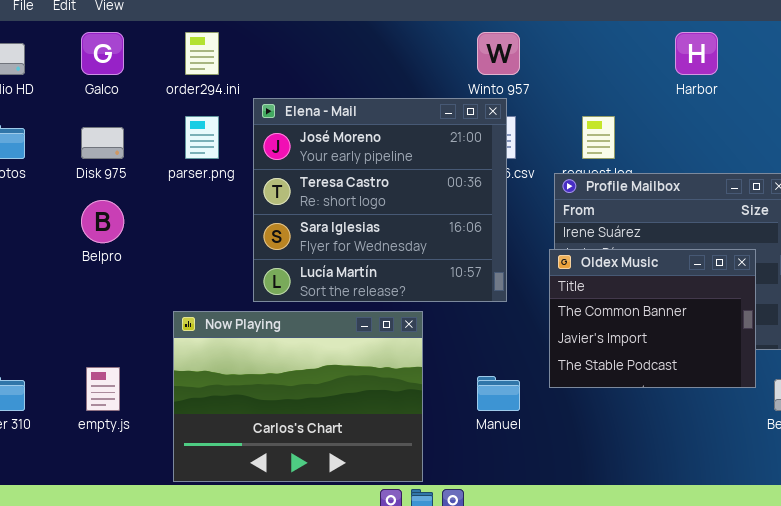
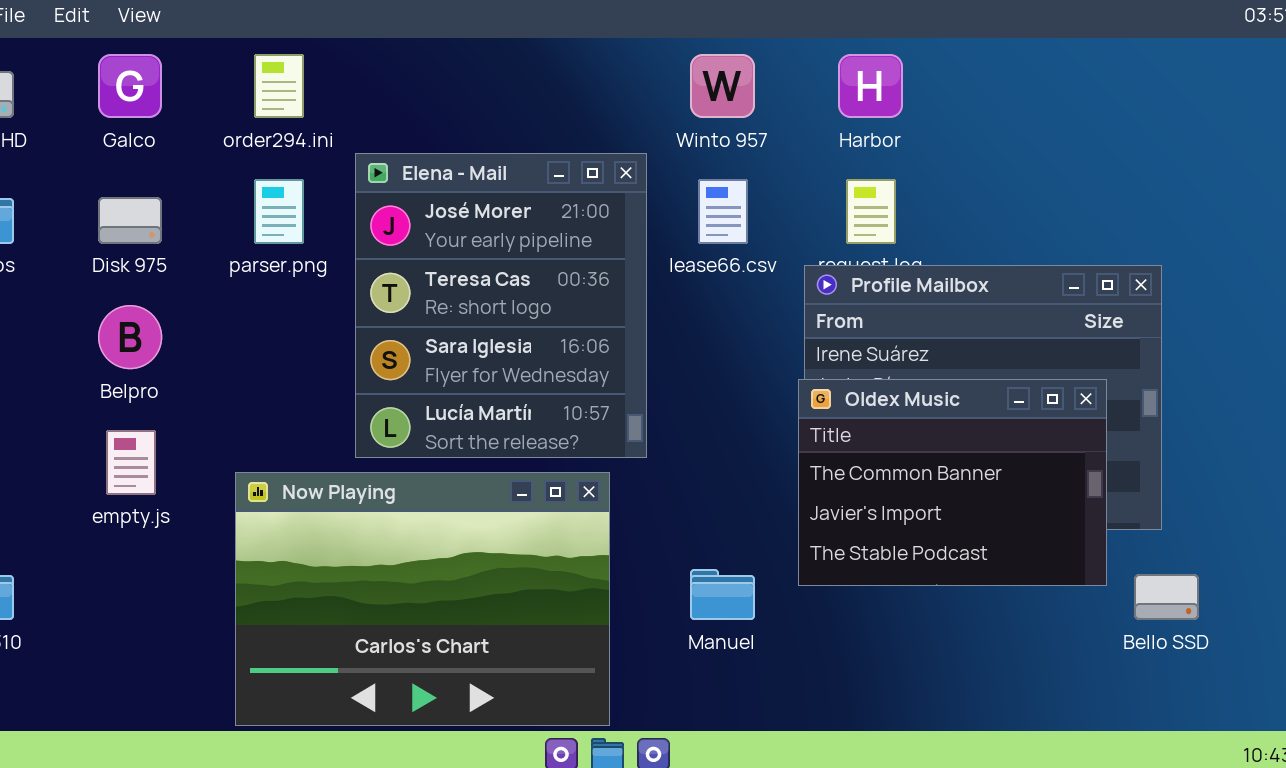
Harbor: [675,32,718,75] -> [838,54,903,118], moved
Elena - Mail: [253,98,507,302] -> [355,153,647,458], resized
empty.js: [86,367,120,411] -> [106,430,156,495], moved

